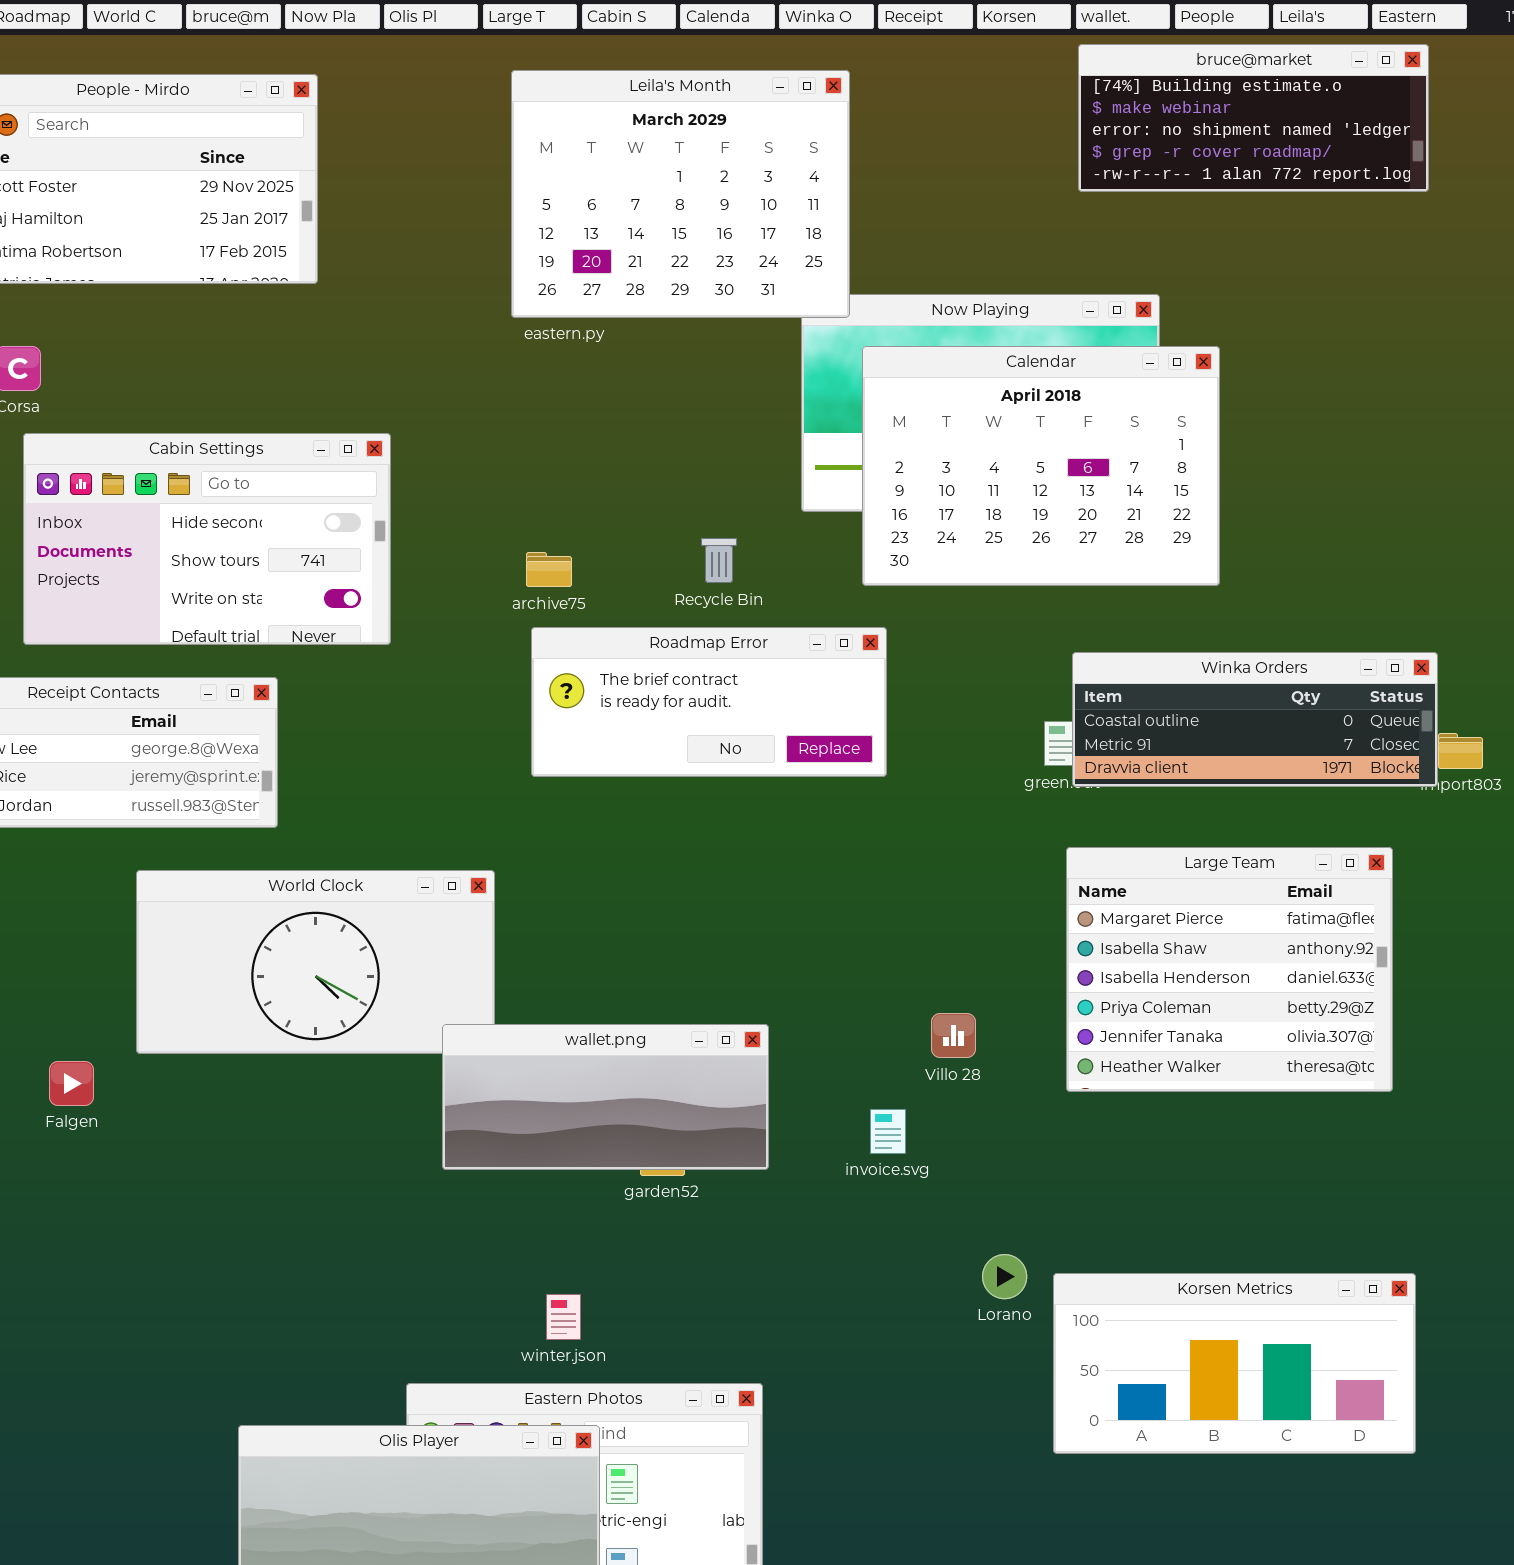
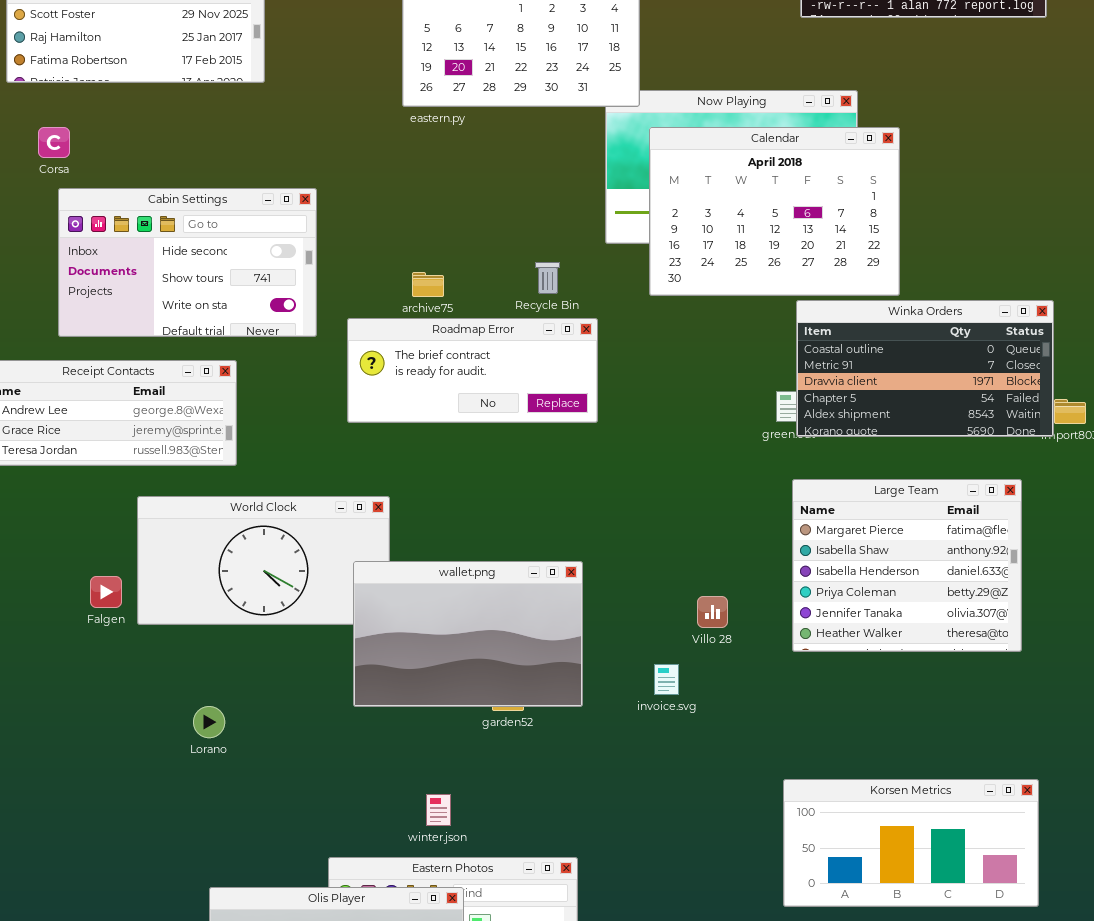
Roadmap Error: [531,627,887,777] -> [347,318,598,423], moved
Winka Orders: [1072,652,1438,787] -> [796,300,1054,437], resized
wallet.png: [442,1024,769,1170] -> [353,561,583,707], resized
Falgen: [49,1061,94,1106] -> [90,576,122,608], moved
Lorano: [982,1254,1027,1299] -> [193,706,225,738], moved

